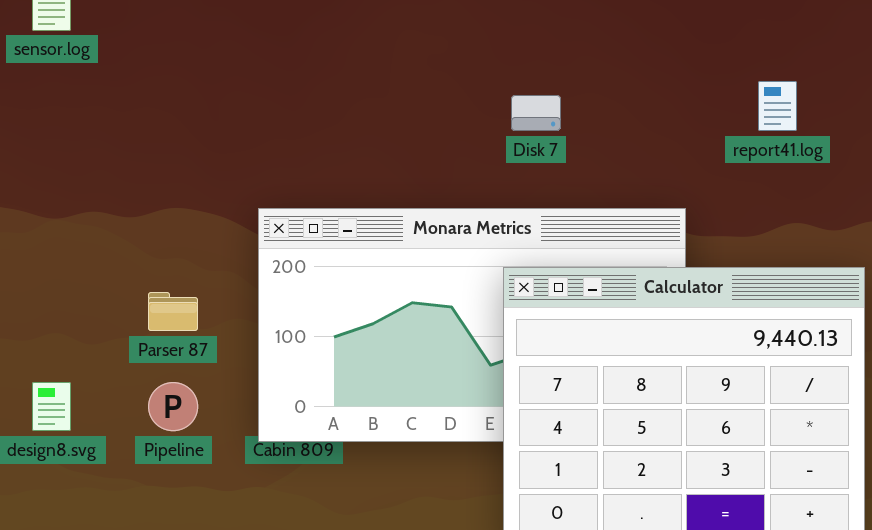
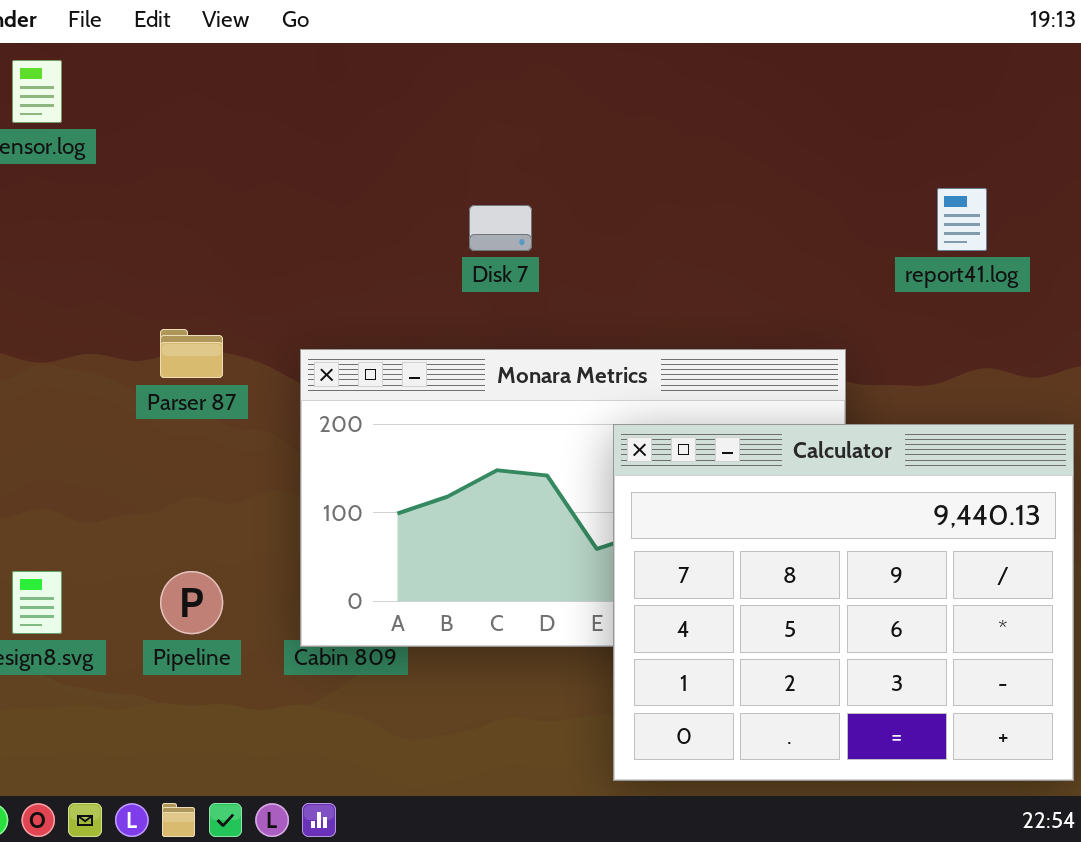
Disk 7: [511,95,561,131] -> [469,205,532,251], moved
Parser 87: [148,292,198,331] -> [160,329,223,378], moved

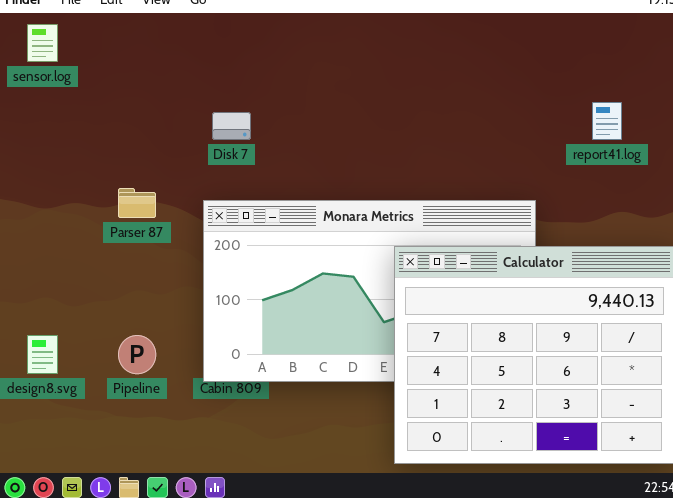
Disk 7: [469,205,532,251] -> [212,112,251,140], moved

